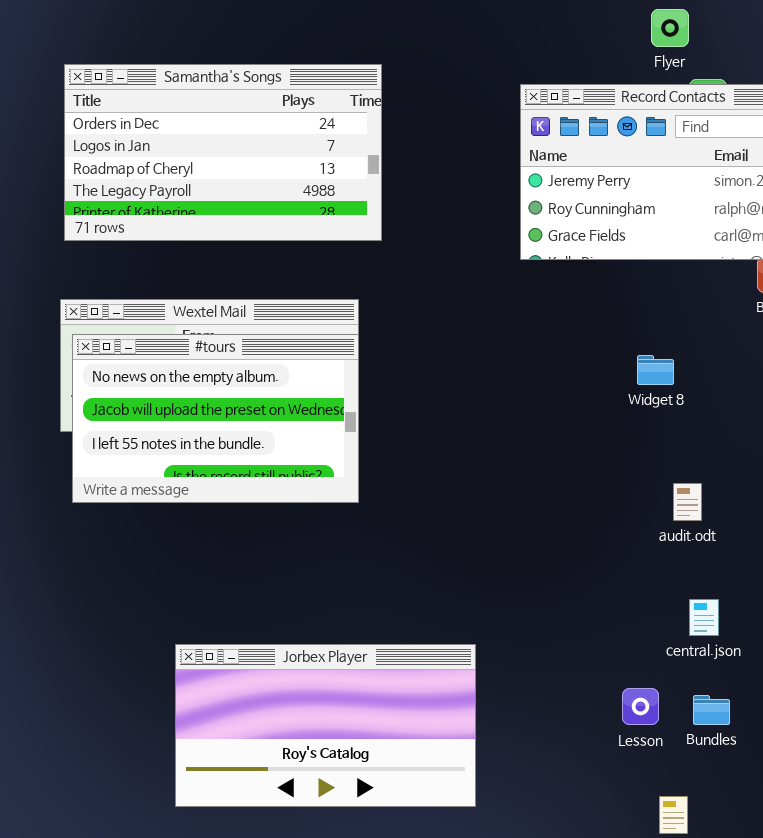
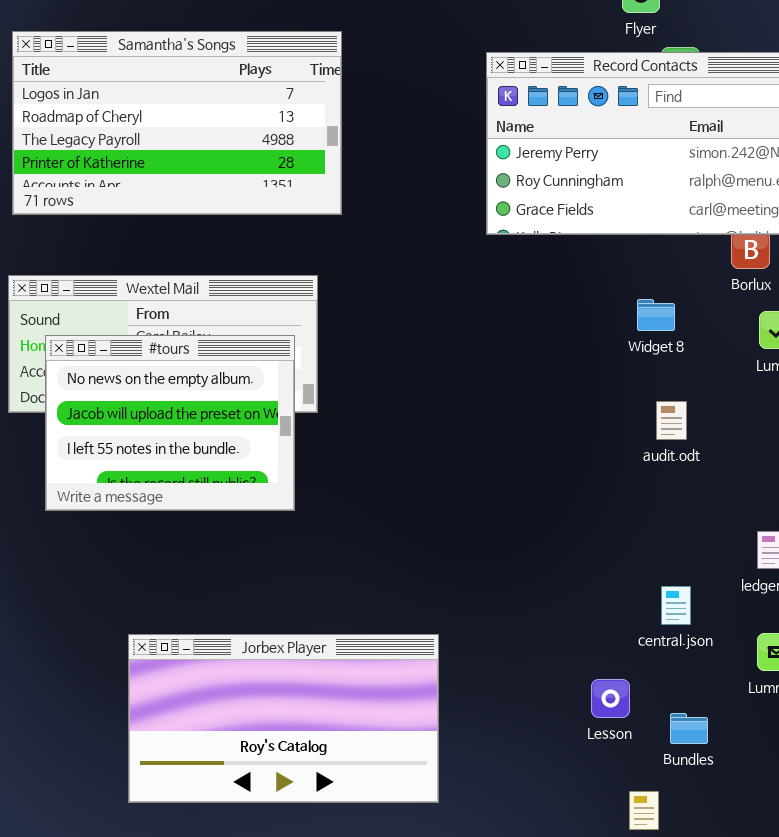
Samantha's Songs: [64,64,382,241] -> [12,31,342,215], scrolled down 1 row
#tours: [72,334,359,503] -> [45,335,295,511], moved, resized
Widget 8: [637,355,674,385] -> [637,299,675,331], moved
audit.odt: [673,483,702,521] -> [656,401,687,440], moved
Bundles: [693,695,730,725] -> [670,713,708,744], moved

